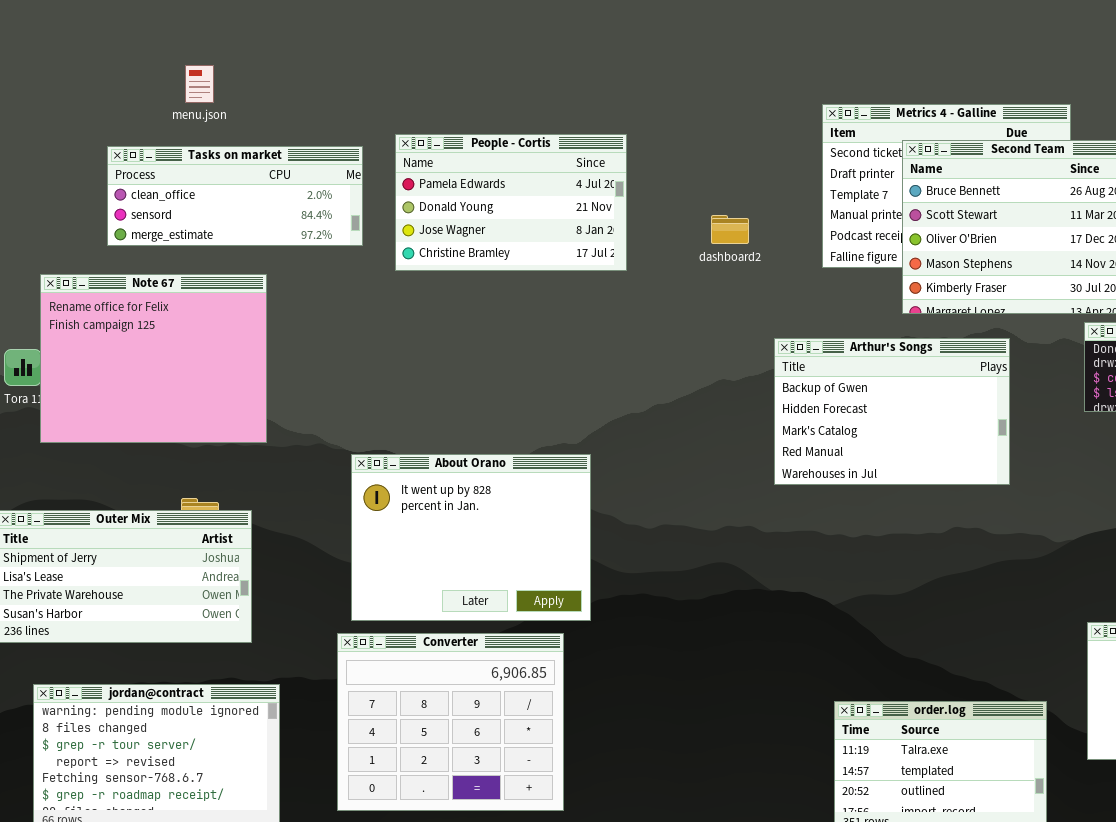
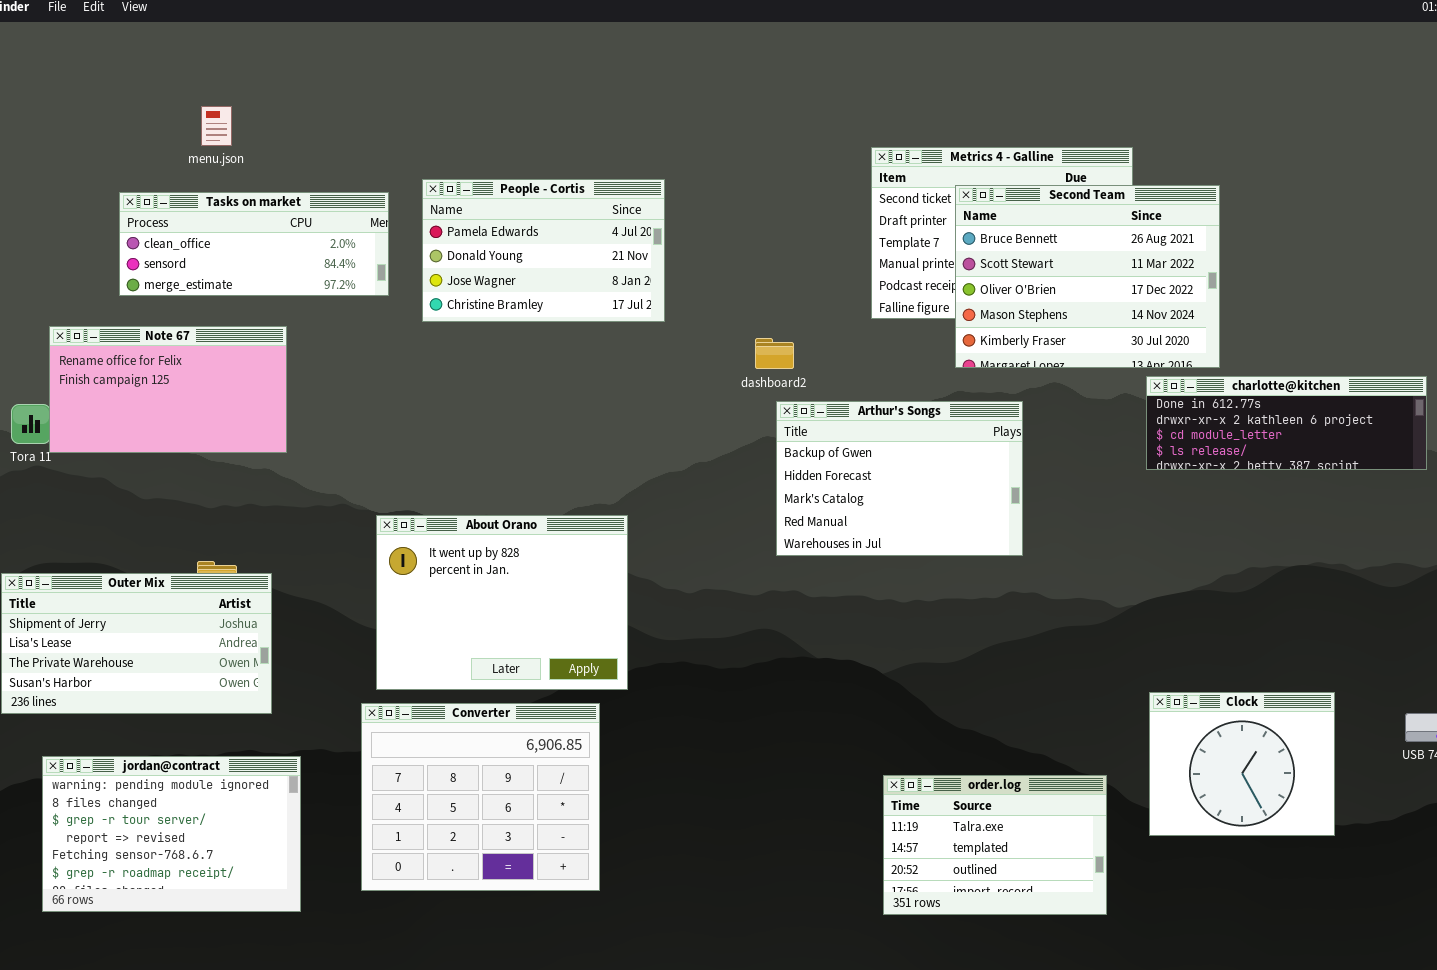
dashboard2: [711,215,749,244] -> [755,338,794,369], moved
Note 67: [40,274,267,443] -> [49,326,287,453], resized
Arthur's Songs: [774,338,1010,485] -> [776,401,1023,556], moved

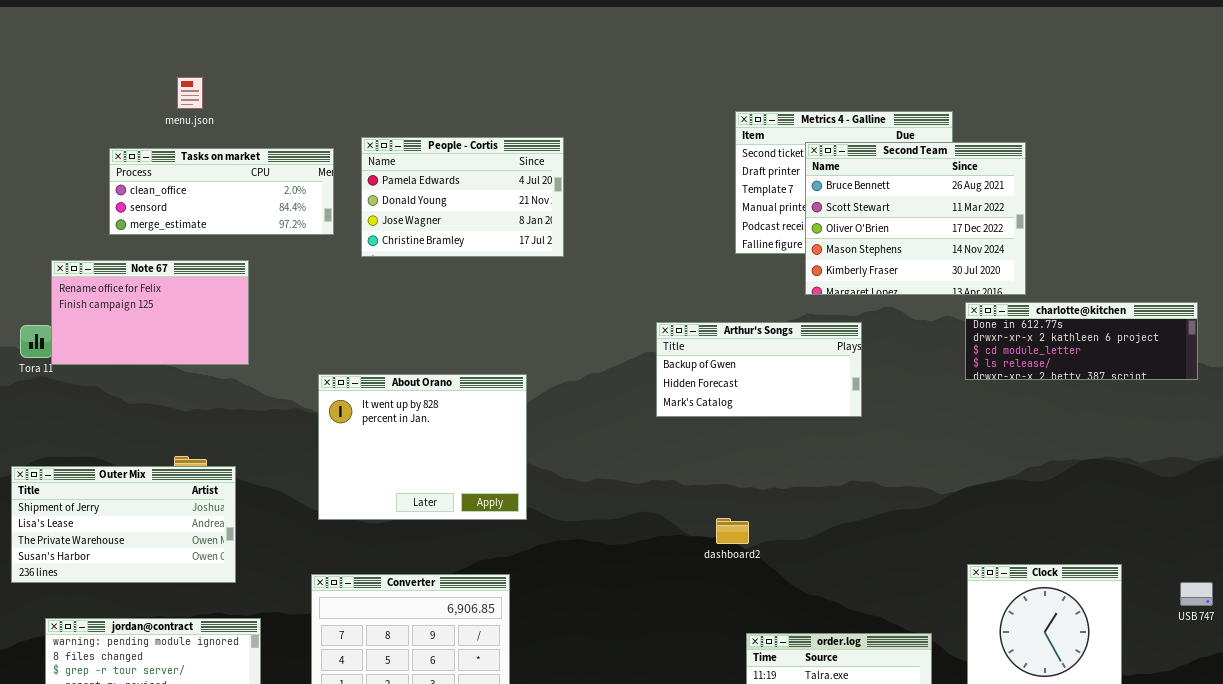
dashboard2: [755,338,794,369] -> [716,518,749,544], moved
Arthur's Songs: [776,401,1023,556] -> [656,322,862,417], resized
About Orano: [376,515,628,690] -> [318,374,527,520], moved

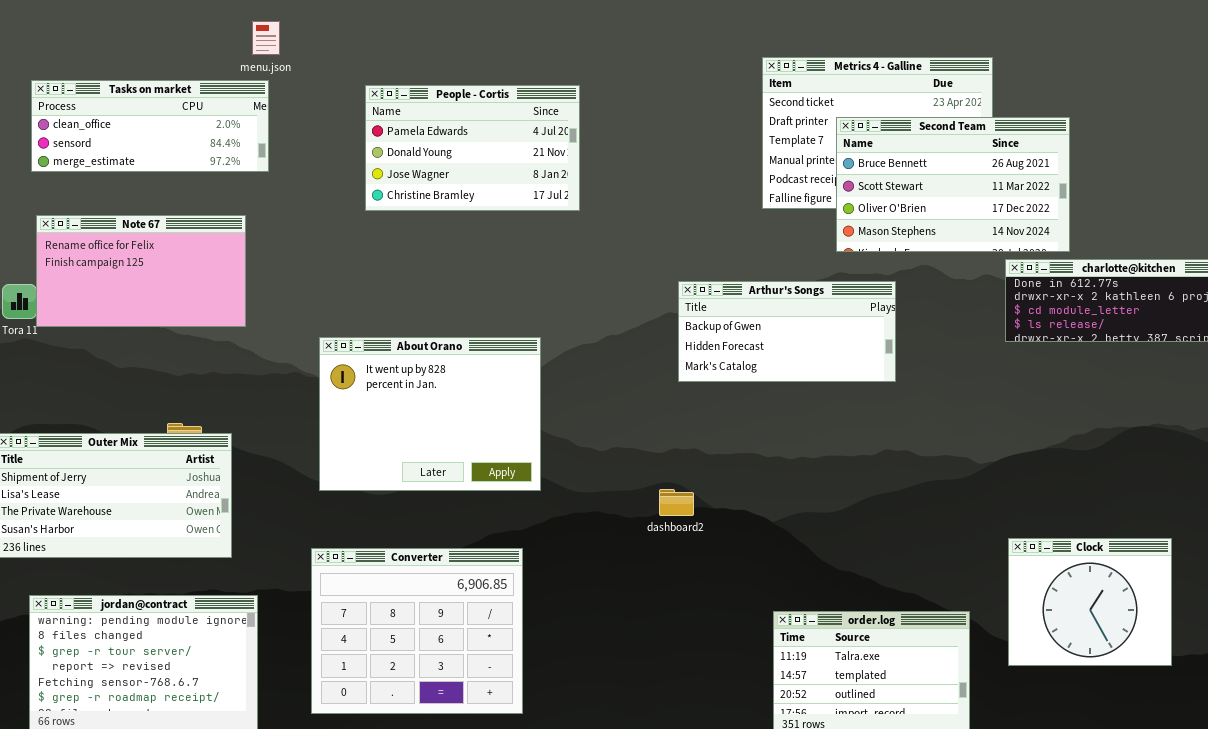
menu.json: [177,77,203,109] -> [252,21,280,55], moved
Second Team: [805,142,1026,295] -> [836,117,1070,252], resized
Tasks on market: [109,148,334,235] -> [31,80,269,172], moved
dashboard2: [716,518,749,544] -> [659,489,694,516], moved

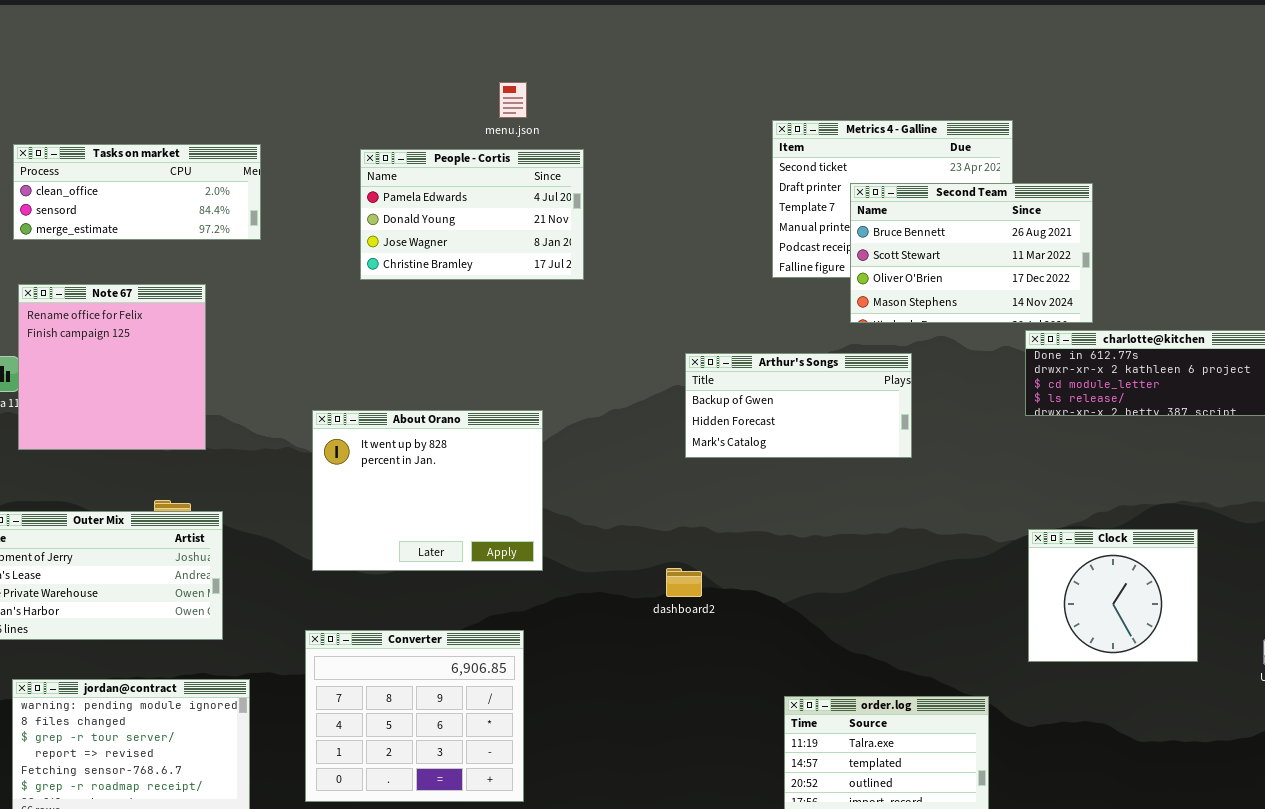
menu.json: [252,21,280,55] -> [499,82,527,118], moved
Note 67: [36,215,246,327] -> [18,284,206,450], resized
Clock: [1008,538,1172,666] -> [1028,529,1198,662], moved

